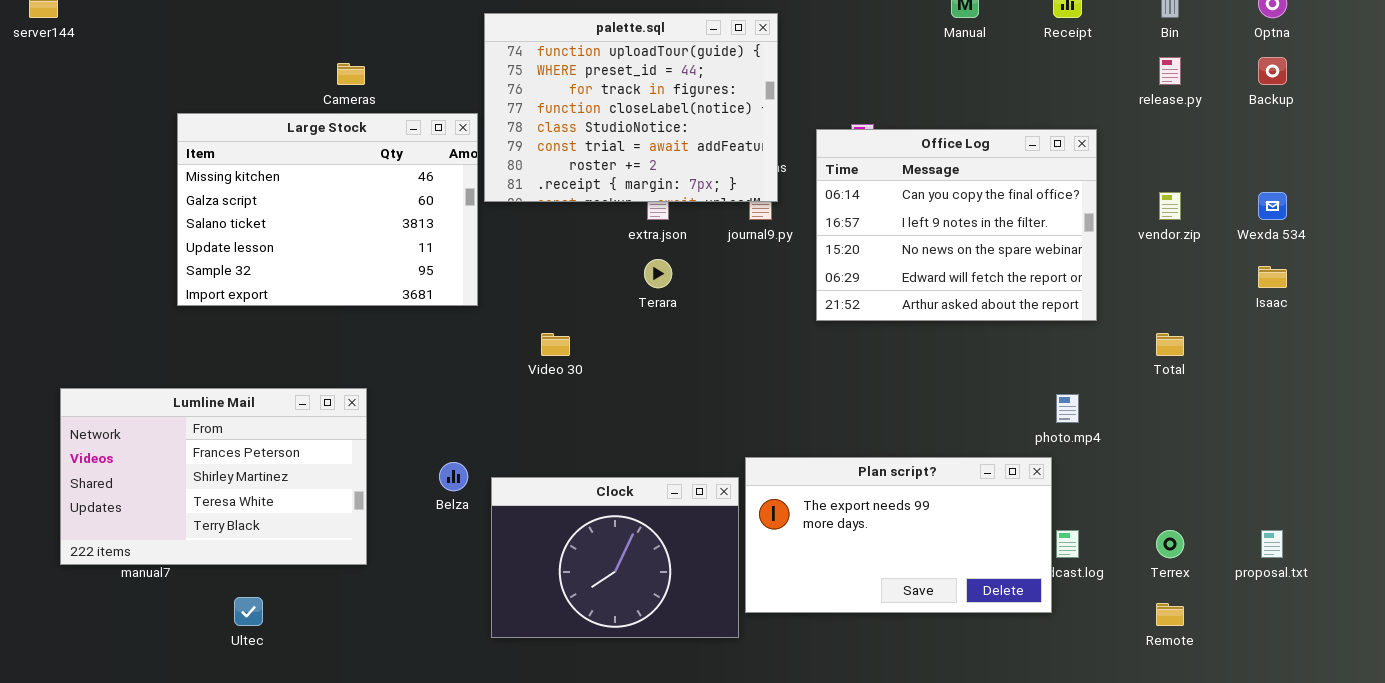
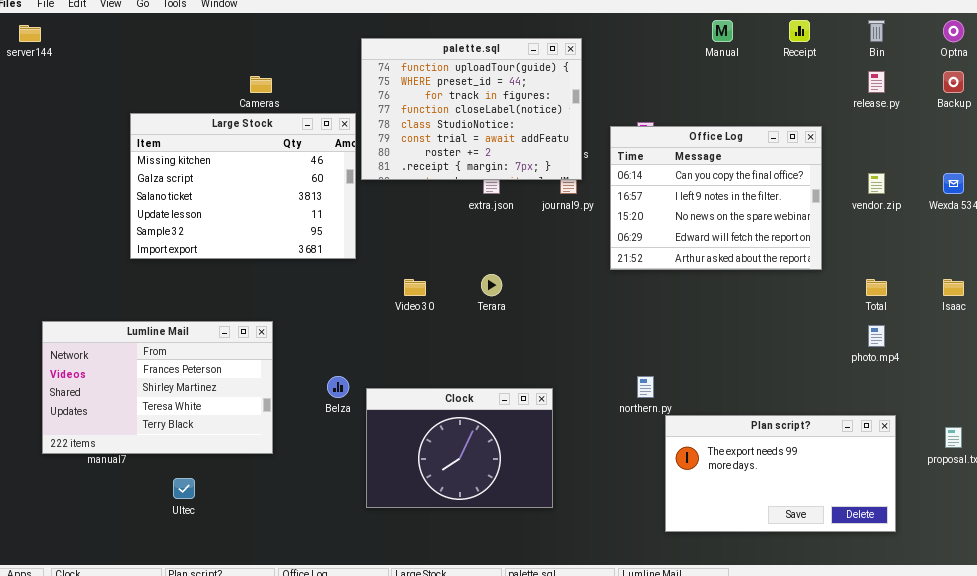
Terara: [644,259,672,288] -> [481,274,502,296], moved
Isaac: [1258,266,1287,288] -> [943,279,964,296], moved
photo.mp4: [1056,394,1079,423] -> [868,325,885,347], moved
Plan script?: [745,457,1052,613] -> [665,415,896,532], moved

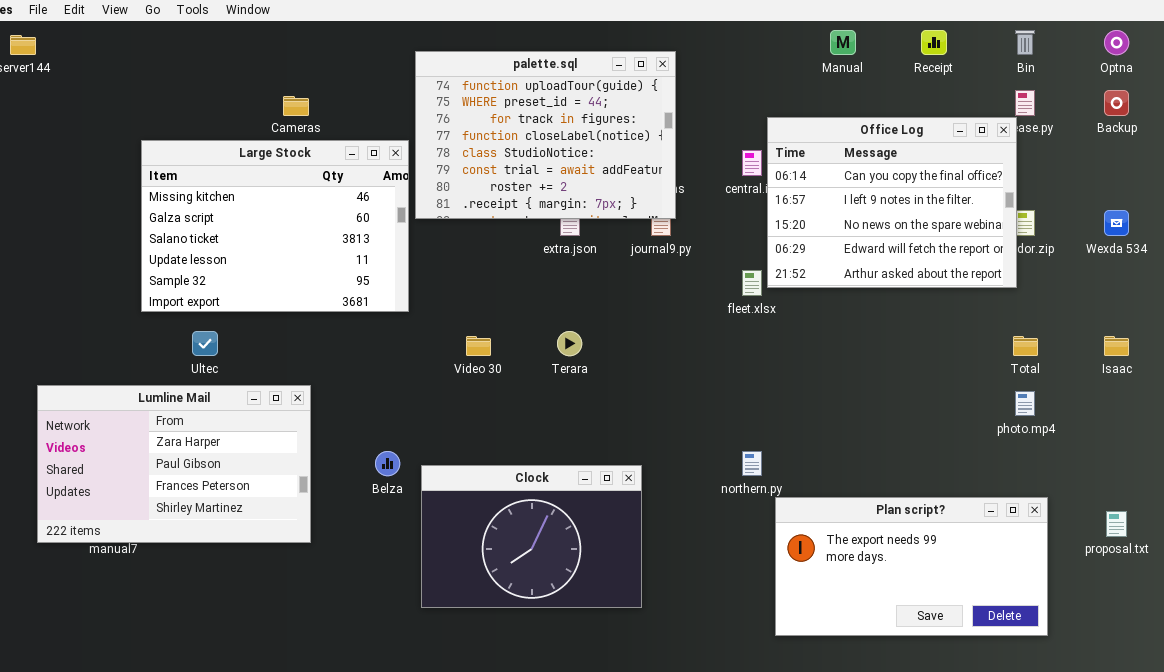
Office Log: [610,126,822,270] -> [767,117,1017,288], moved
Lumline Mail: [42,321,273,454] -> [37,385,311,543], scrolled up 2 rows
Ultec: [173,478,195,499] -> [192,331,218,356], moved

